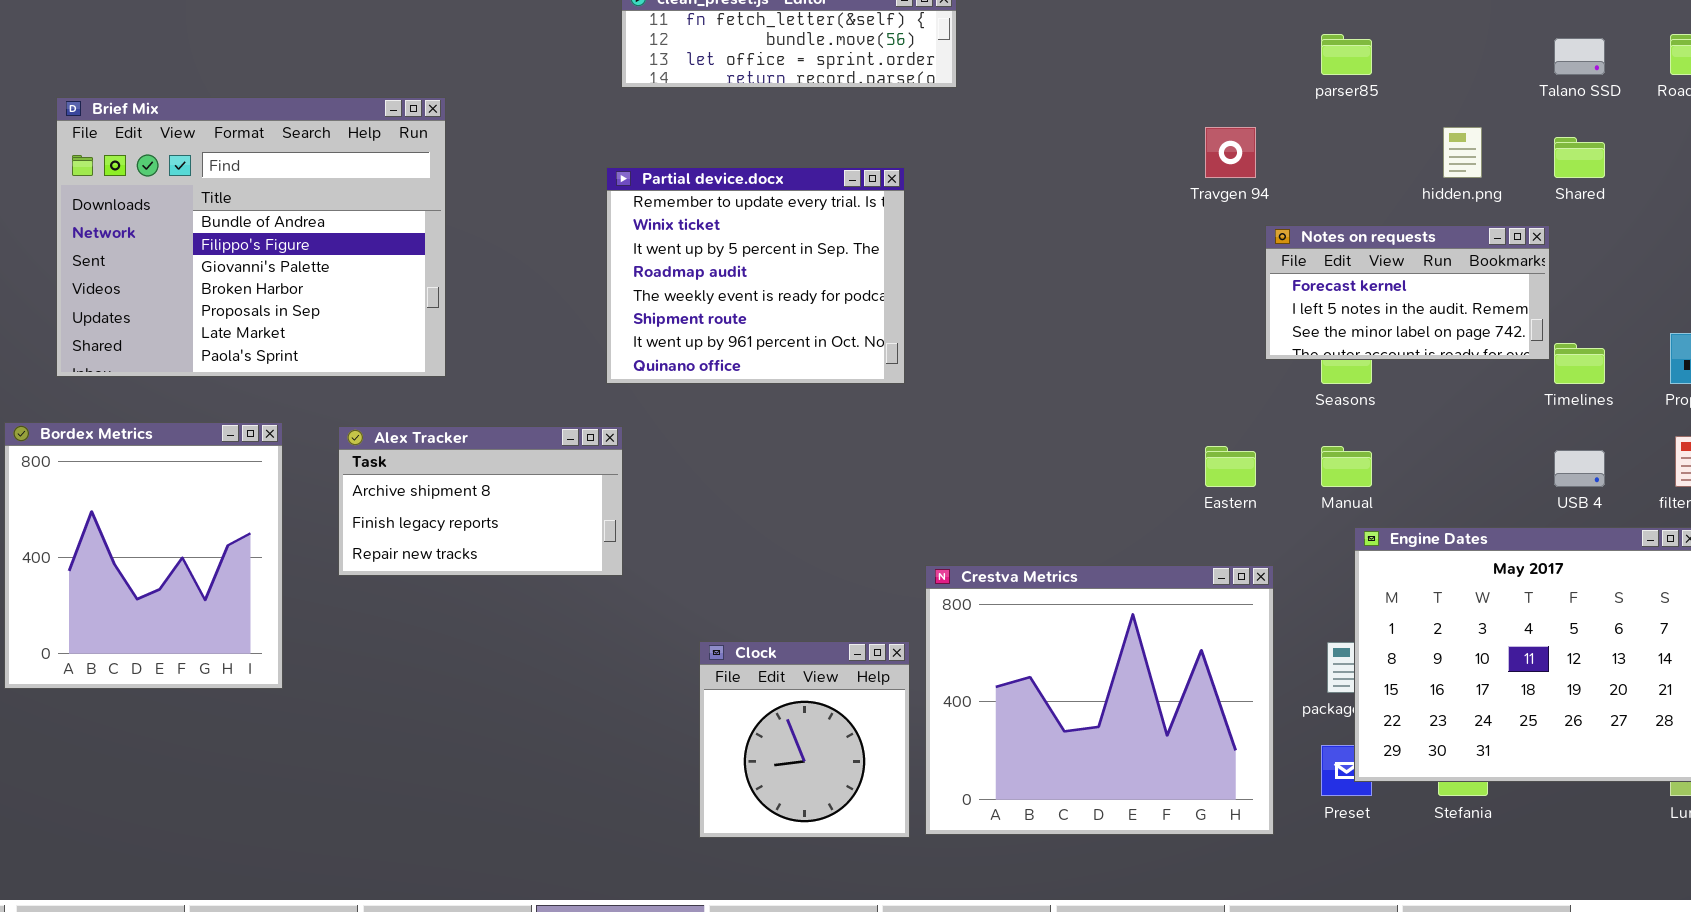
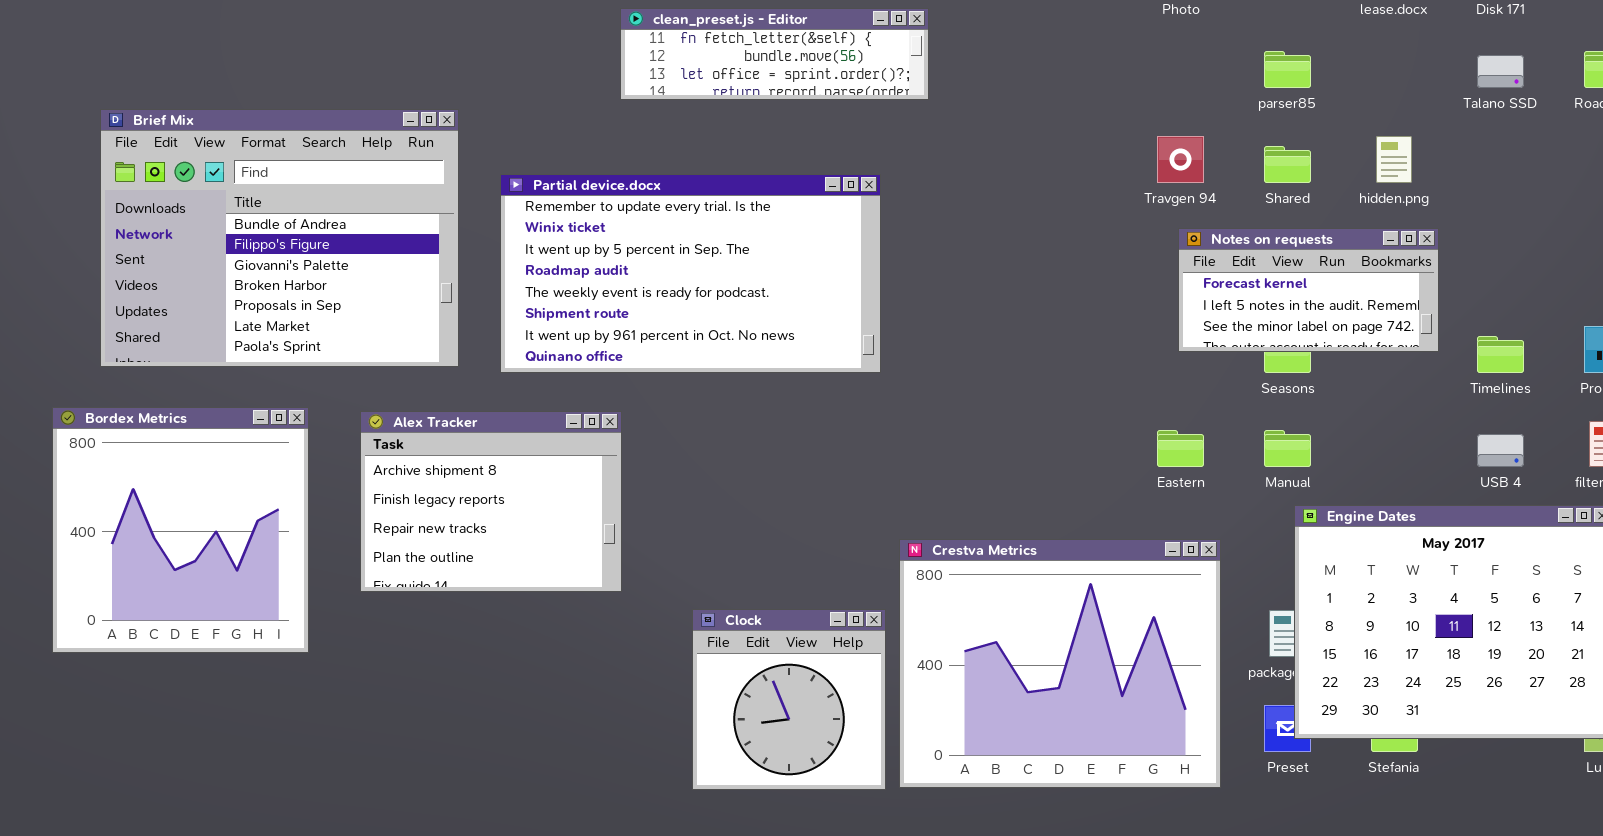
Shared: [1554,137,1605,178] -> [1264,146,1311,183], moved
Partial device.docx: [606,167,905,384] -> [500,174,881,373], resized
Notes on requests: [1265,225,1550,360] -> [1178,228,1439,352], moved
Alex Tracker: [338,426,623,576] -> [360,411,622,592], resized

